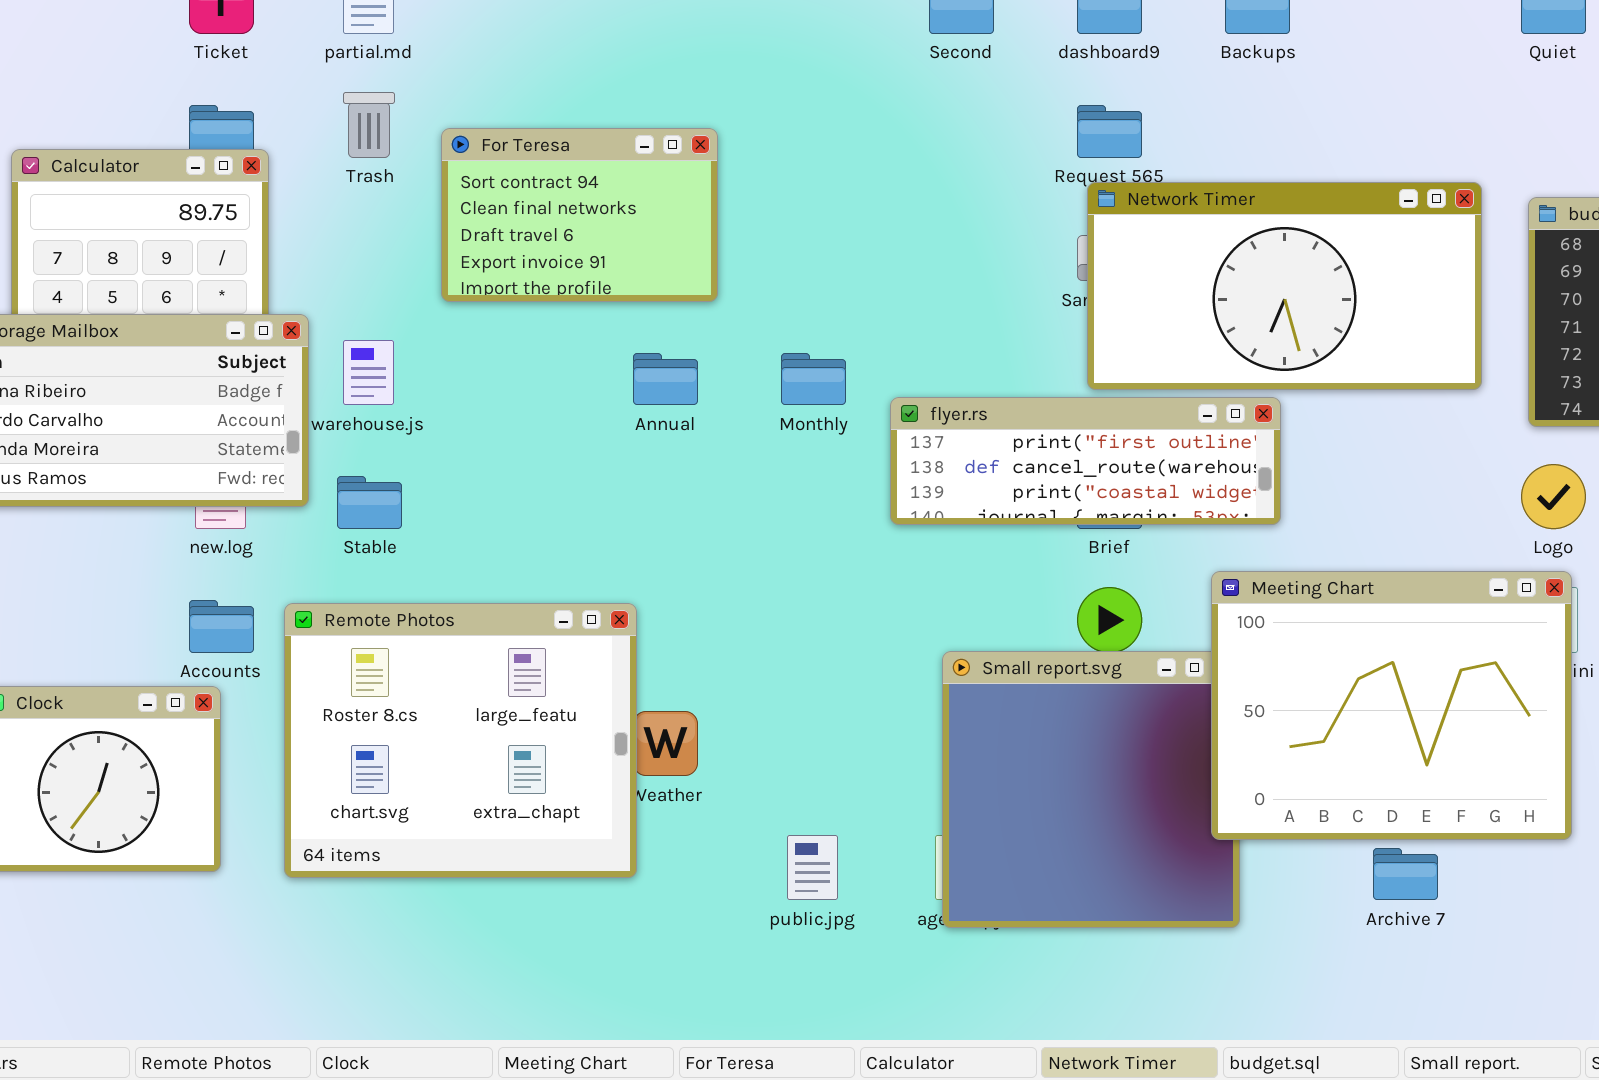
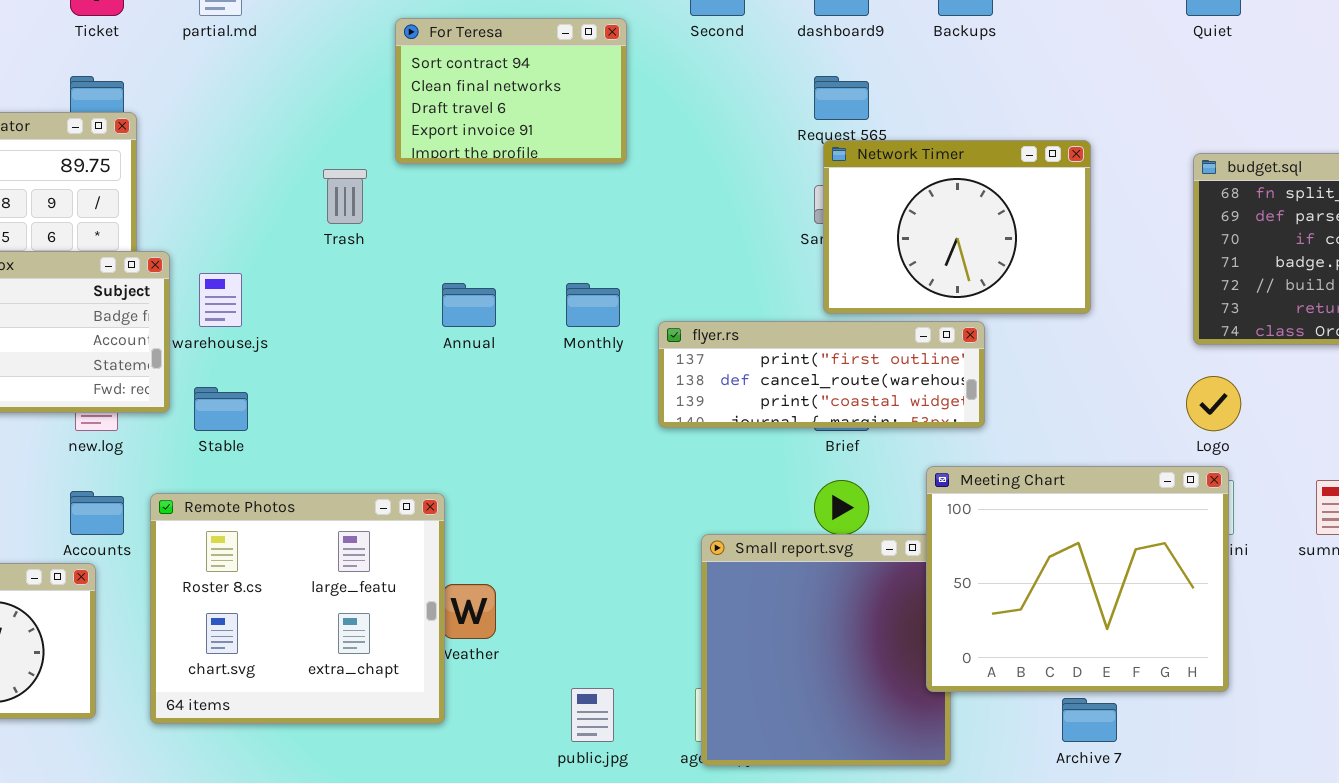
Trash: [343,92,395,158] -> [323,169,367,224], moved
For Teresa: [441,128,718,302] -> [395,18,627,164], moved
Network Timer: [1087,182,1482,390] -> [823,140,1091,314], resized

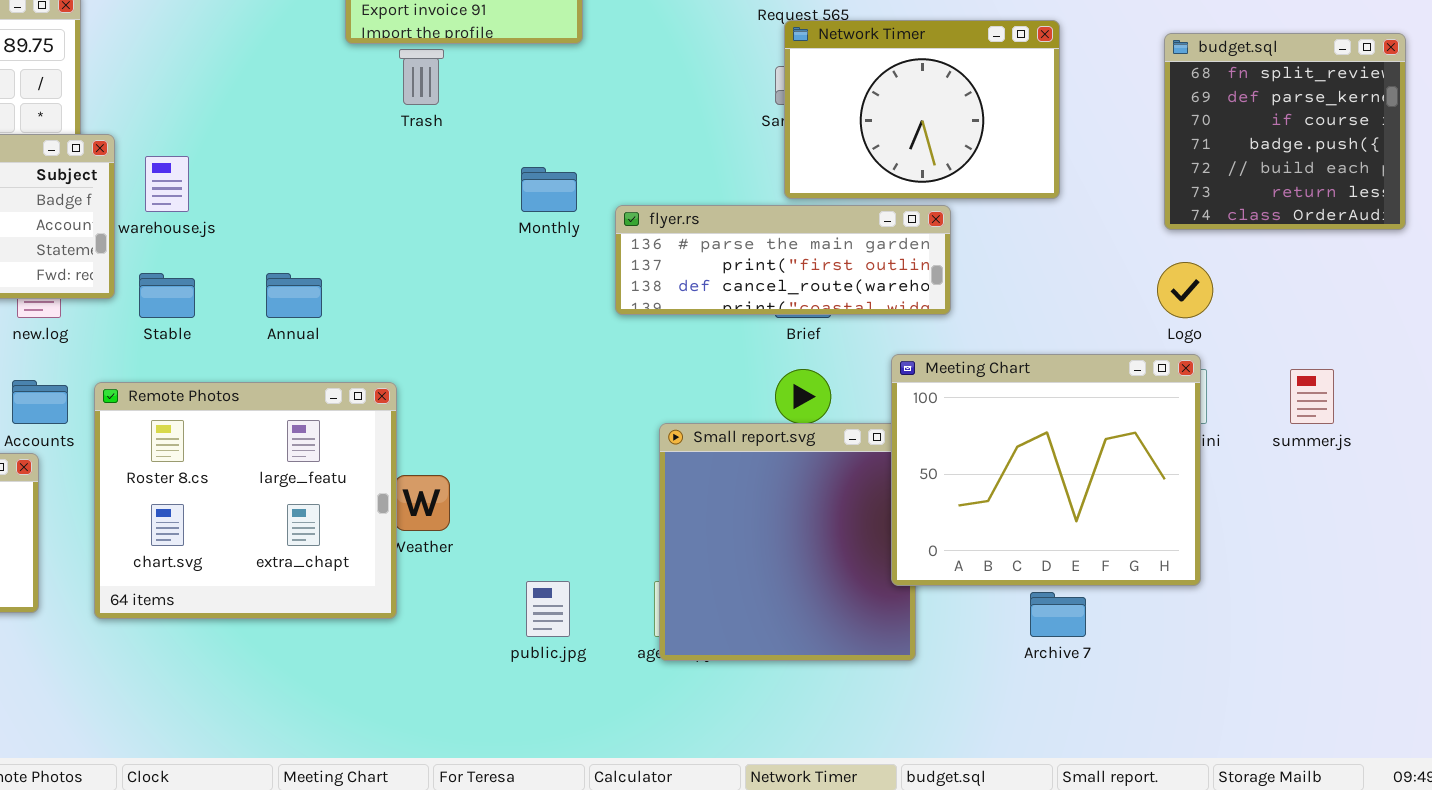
Trash: [323,169,367,224] -> [399,49,444,105], moved
Annual: [442,283,496,327] -> [266,273,322,318], moved
flyer.rs: [658,321,985,428] -> [615,205,951,315], scrolled up 1 row

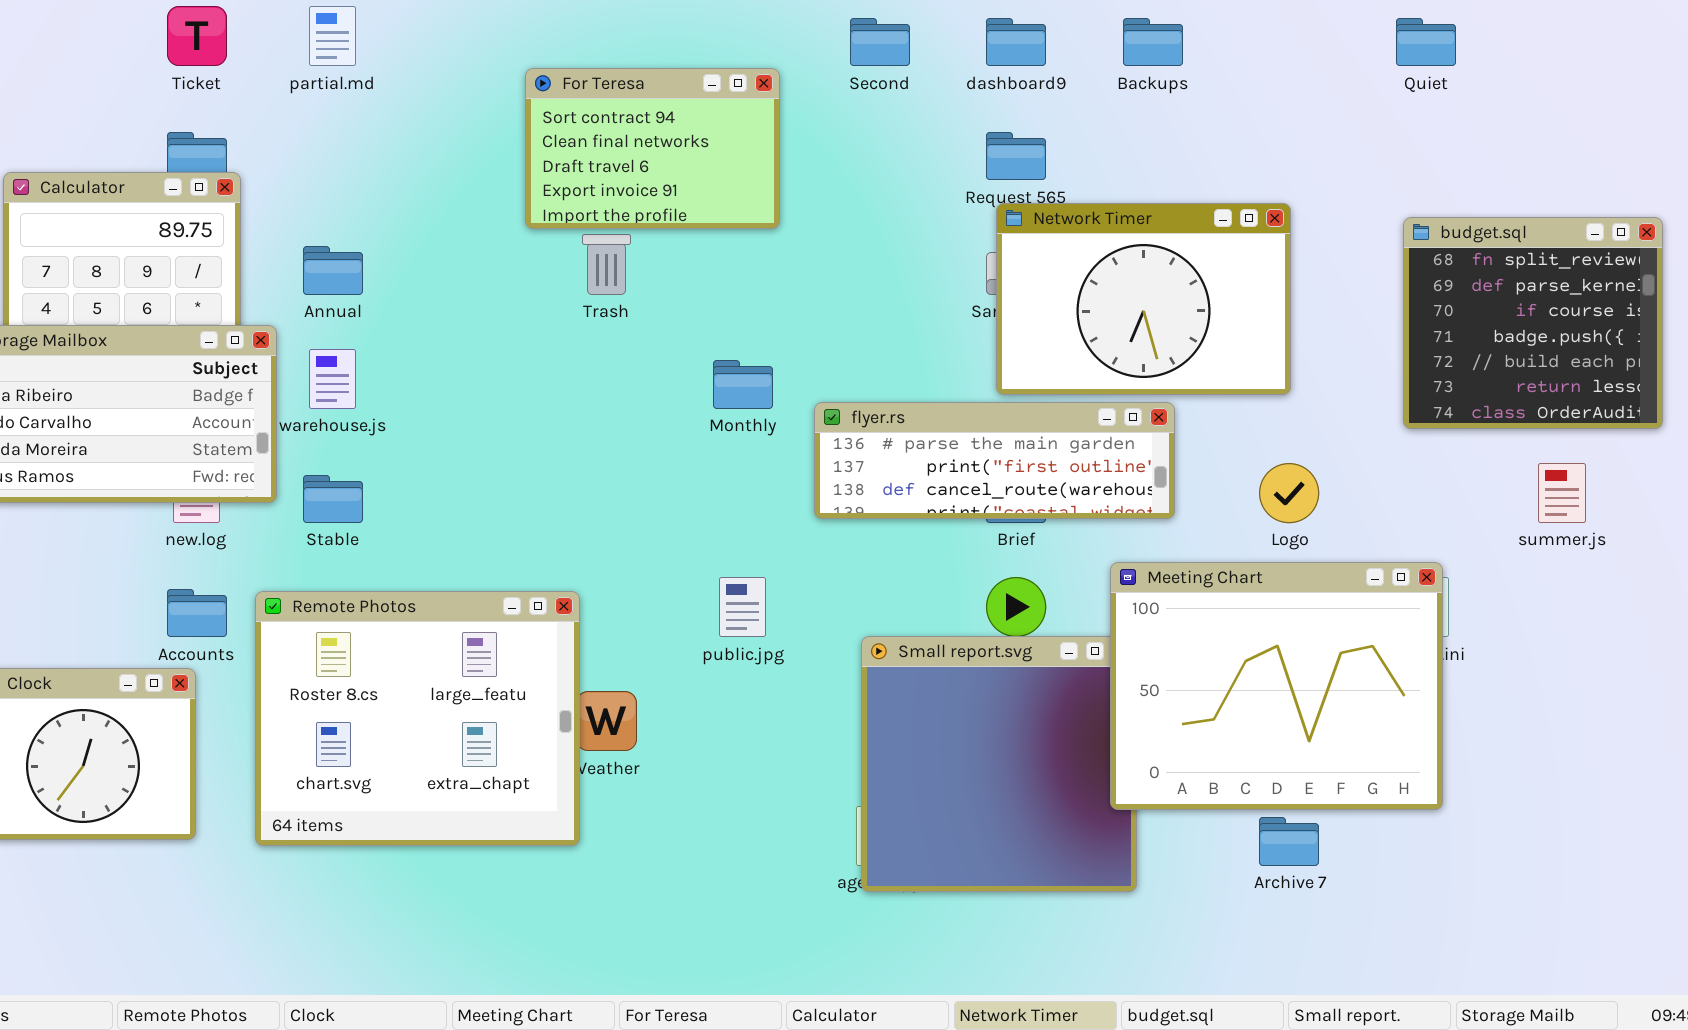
Logo: [1157,262,1213,318] -> [1259,463,1319,523], moved
Annual: [266,273,322,318] -> [303,246,363,295], moved
summer.js: [1290,369,1334,424] -> [1538,463,1586,523], moved
public.jpg: [526,581,570,637] -> [719,577,766,637], moved

